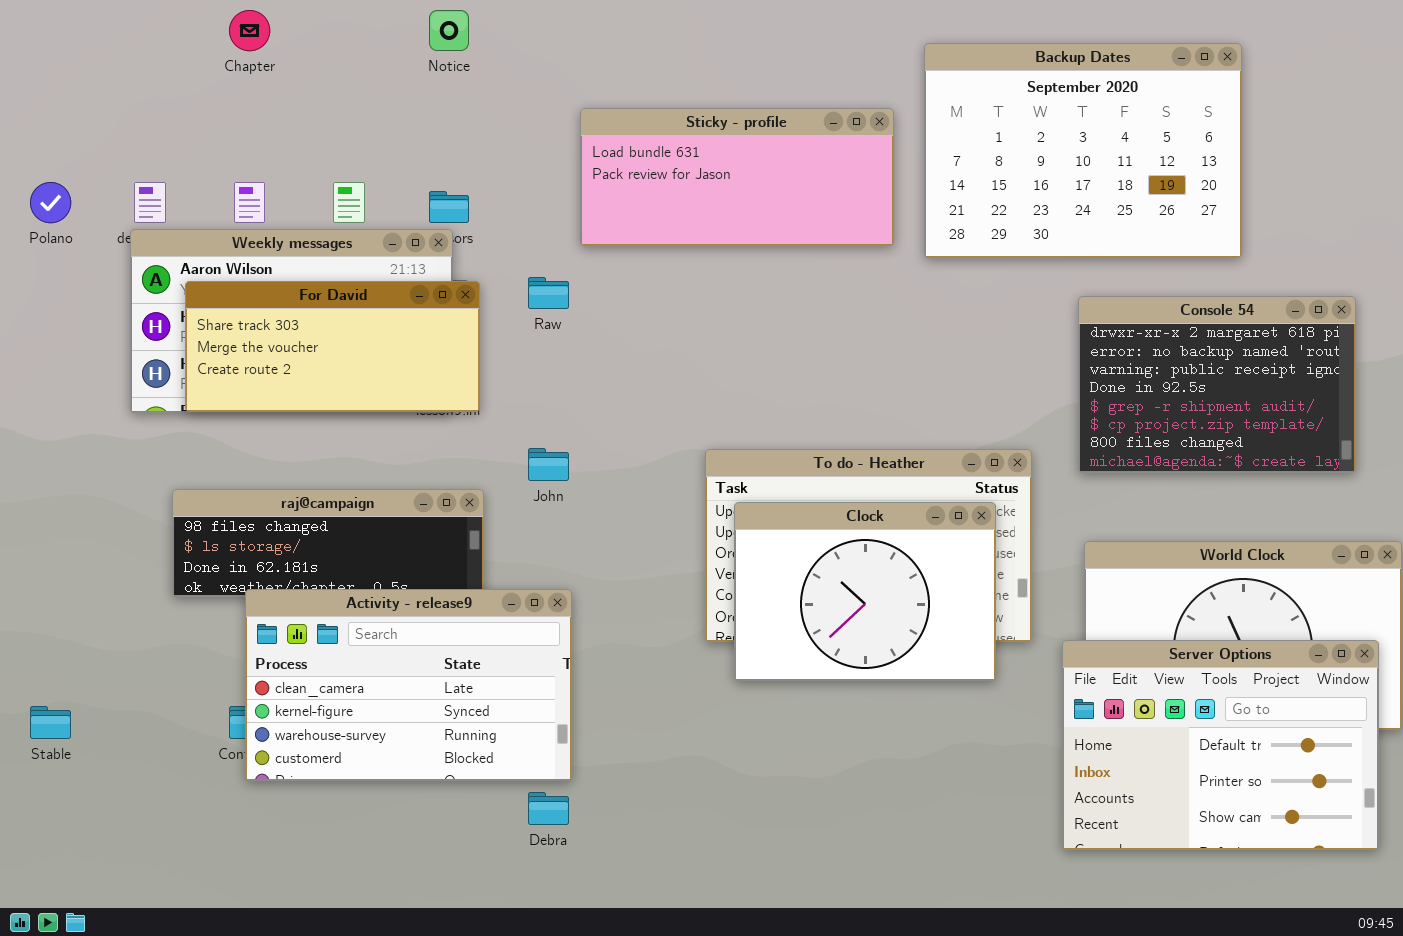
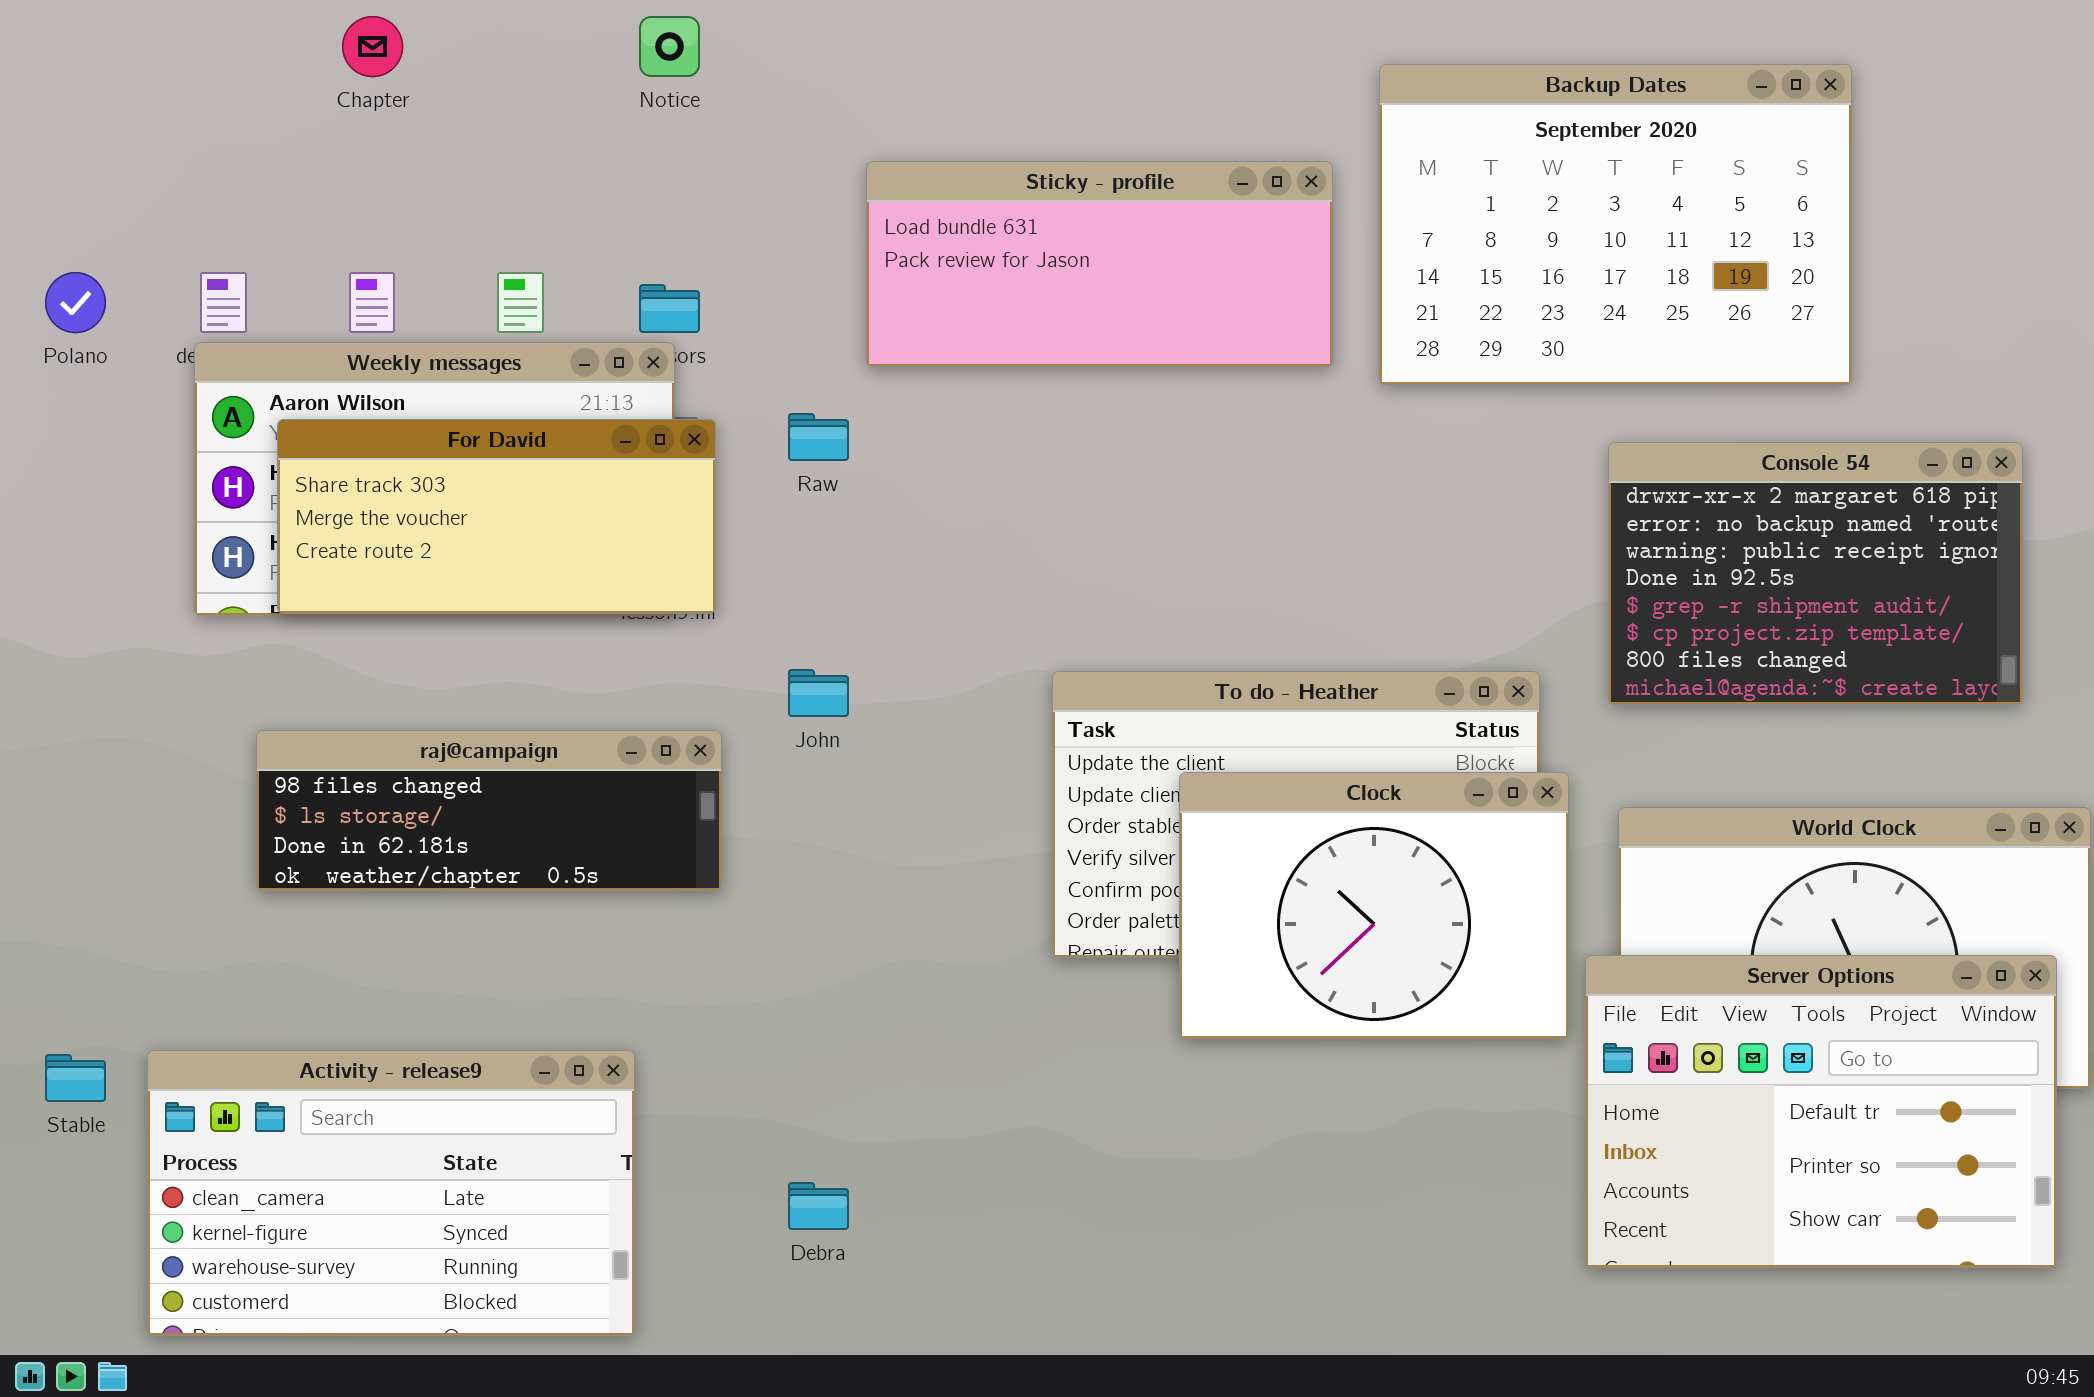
Clock: [734,502,996,681] -> [1179,772,1569,1039], moved
Activity - release9: [245,589,572,781] -> [147,1050,635,1336], moved

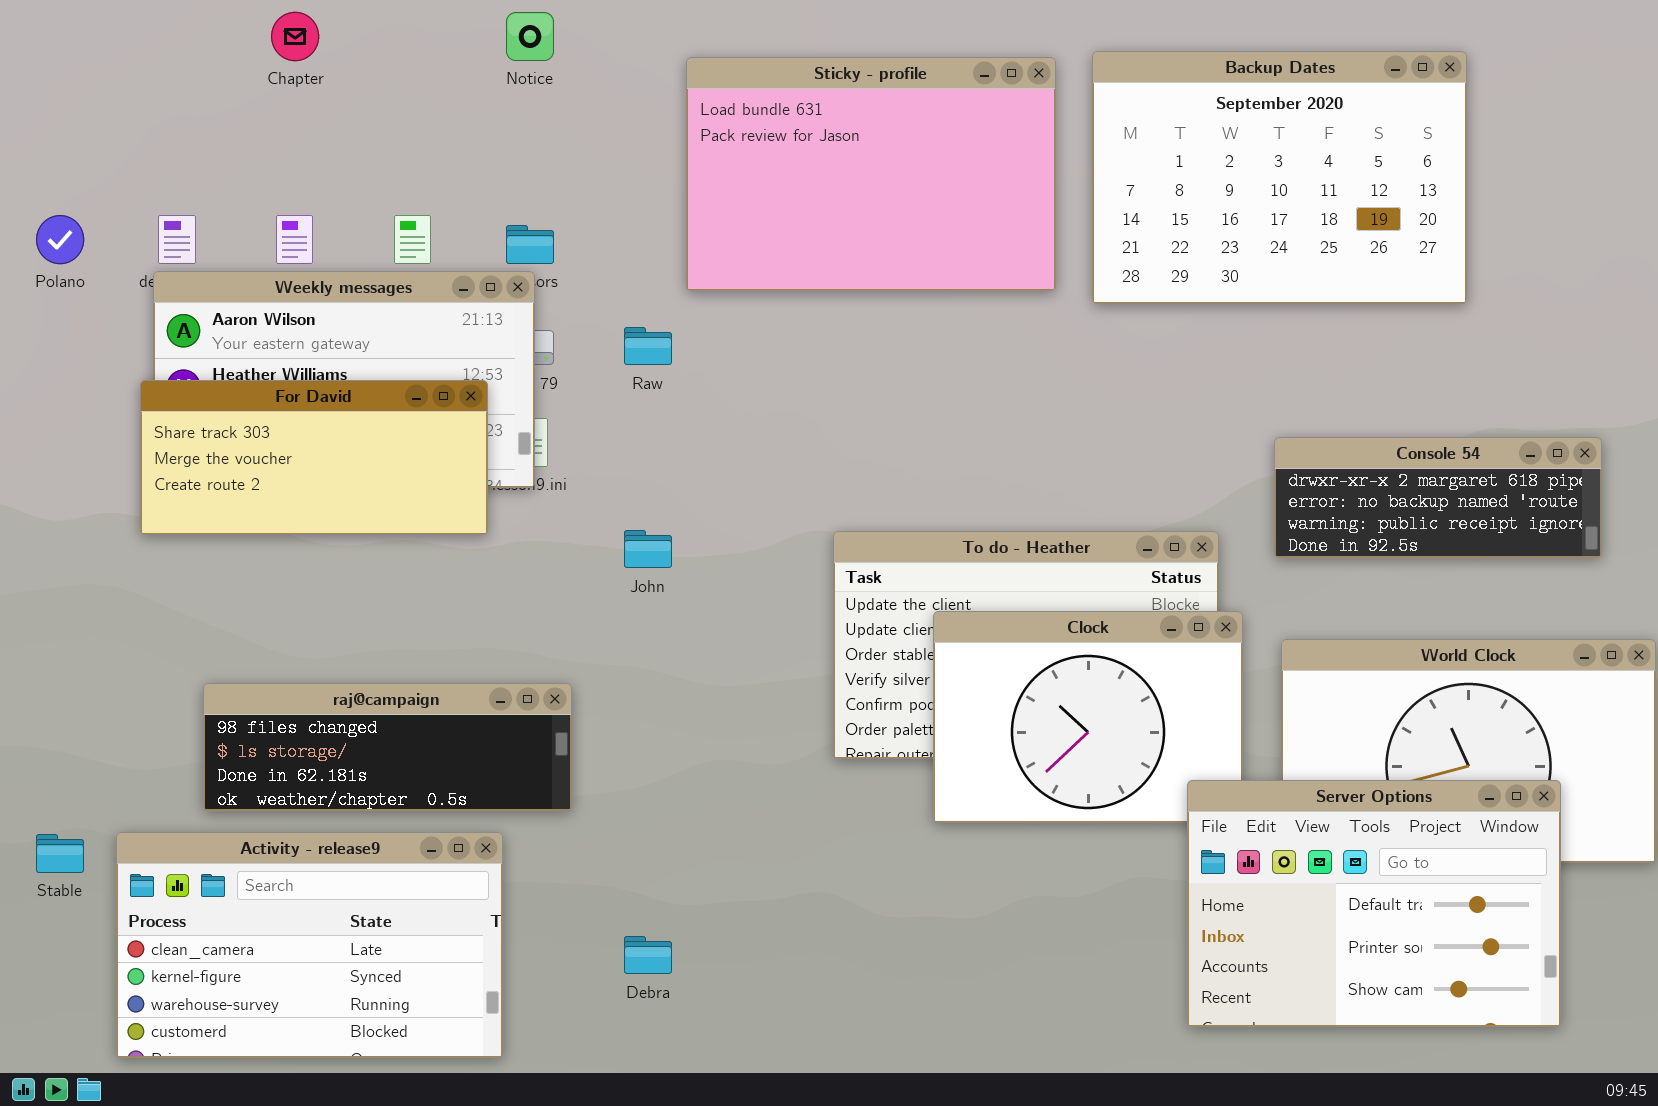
Sticky - profile: [866,161,1333,367] -> [686,57,1056,291], resized
For David: [277,419,716,614] -> [140,380,488,535], moved
Console 54: [1608,442,2023,705] -> [1274,437,1602,558], resized
raj@campaign: [256,730,722,891] -> [203,683,572,811], moved
Server Options: [1585,955,2057,1268] -> [1187,780,1561,1027], moved

